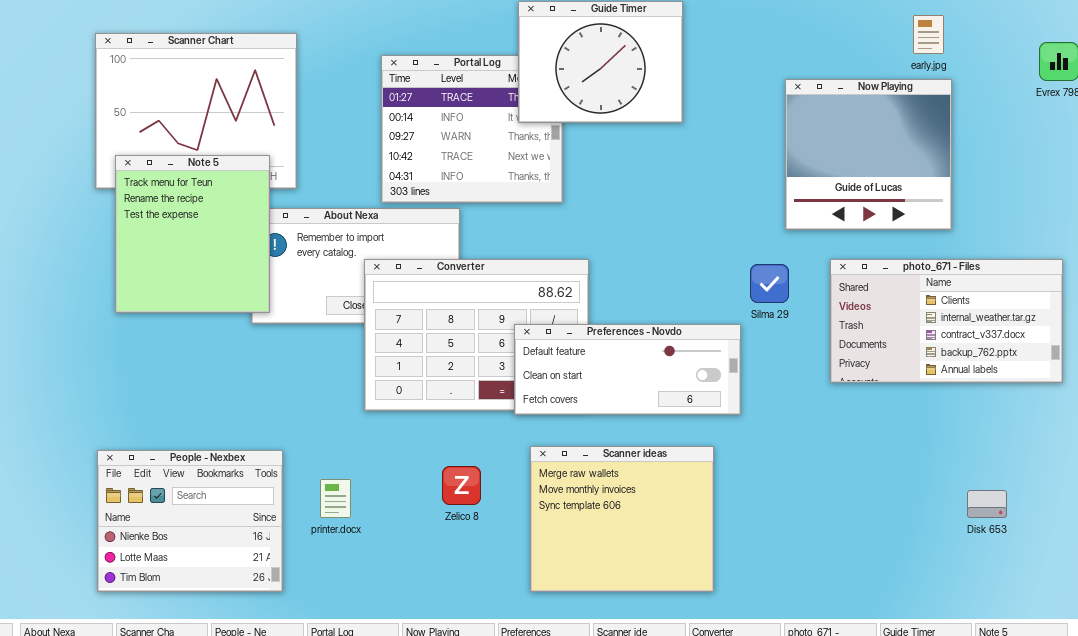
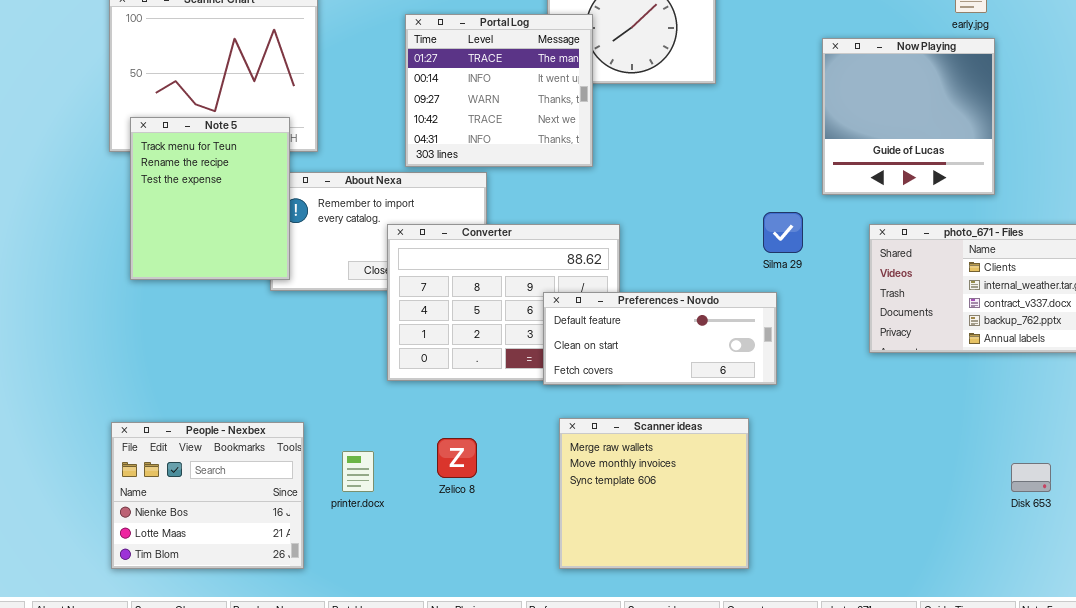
Portal Log: [381,55,563,203] -> [405,14,593,167], raised
Silma 29: [750,264,789,303] -> [763,212,803,253], moved
Zelico 8: [442,466,481,505] -> [437,438,477,478], moved

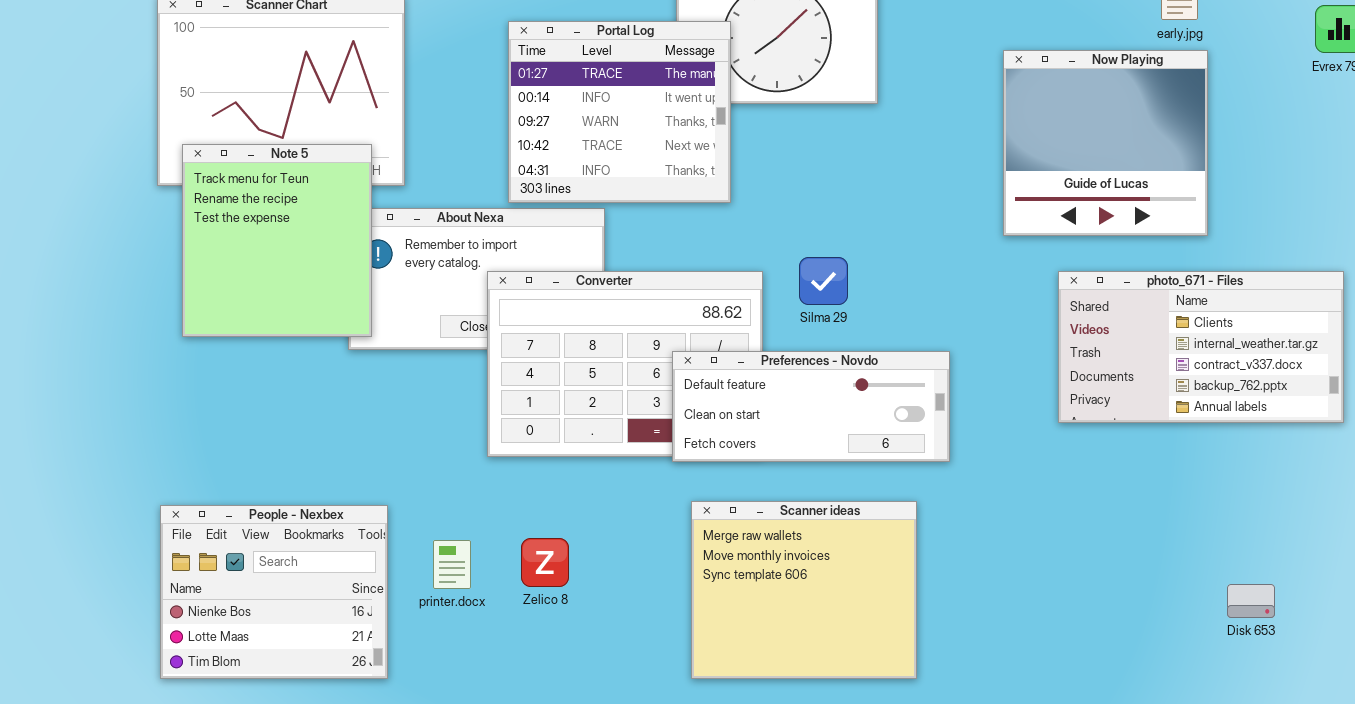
Silma 29: [763,212,803,253] -> [799,257,848,305], moved
Zelico 8: [437,438,477,478] -> [521,538,569,587], moved
Disk 653: [1011,463,1051,492] -> [1227,584,1275,618], moved

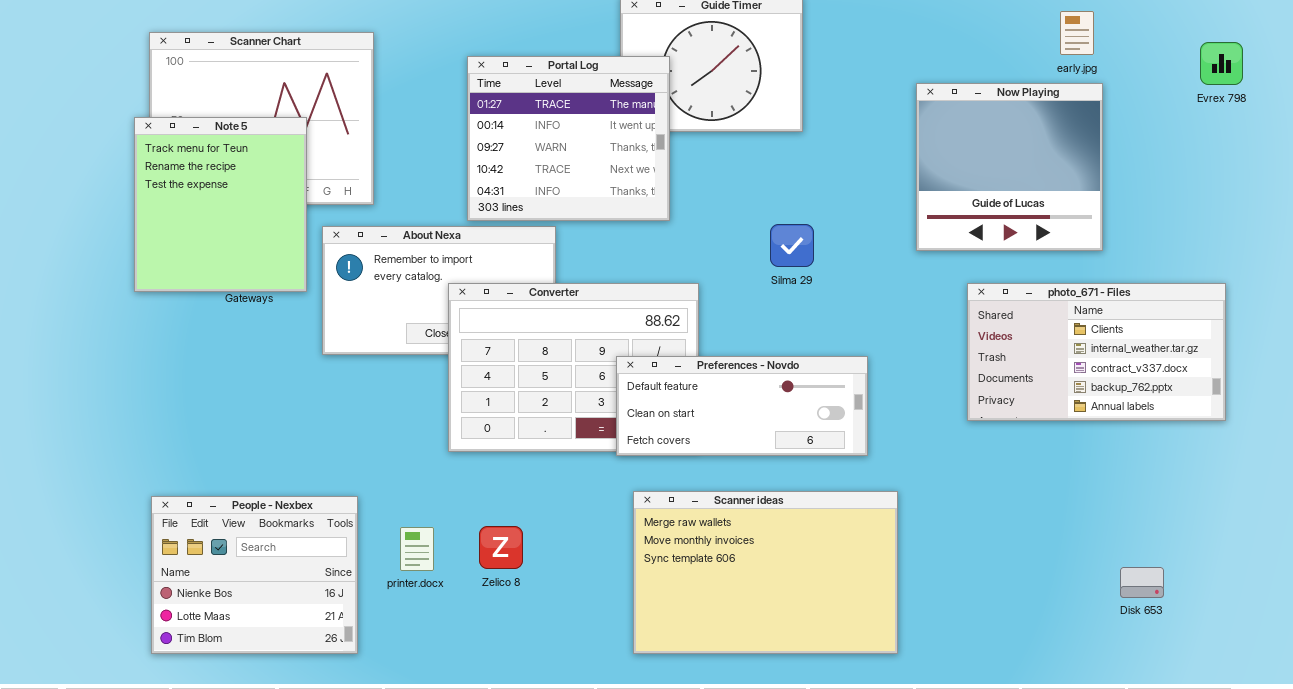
Note 5: [182,144,372,337] -> [134,117,307,292], moved
Silma 29: [799,257,848,305] -> [770,224,814,267], moved
Scanner ideas: [691,501,917,679] -> [633,491,898,654], resized

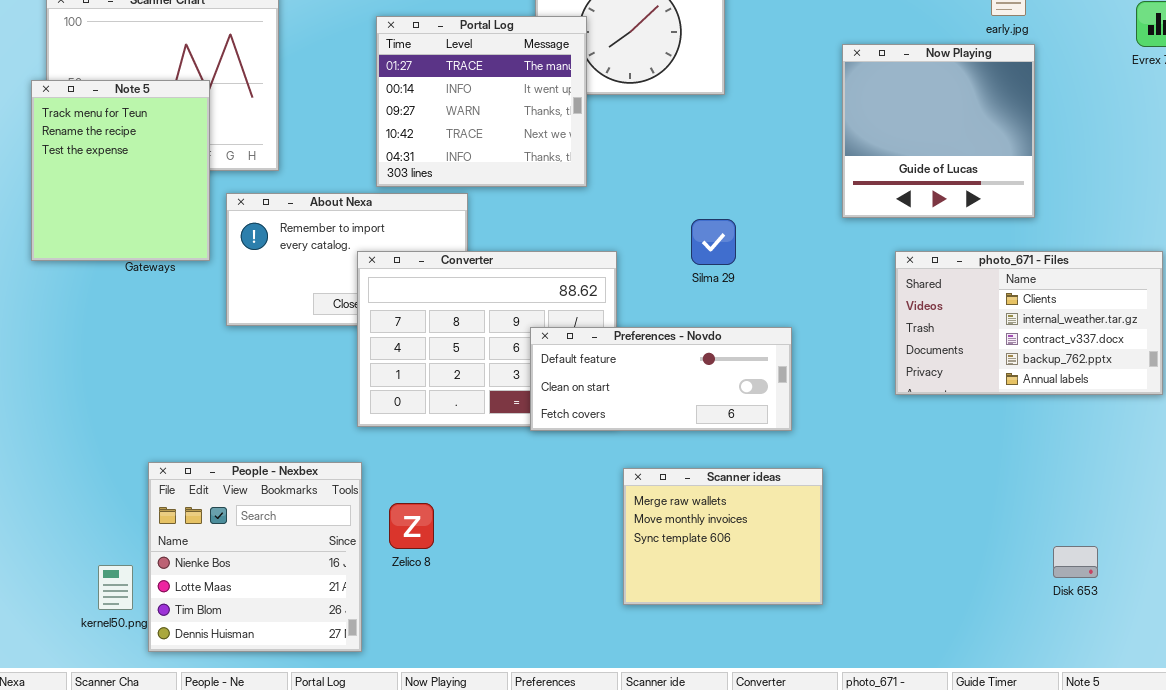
Silma 29: [770,224,814,267] -> [691,219,736,265], moved
Scanner ideas: [633,491,898,654] -> [623,468,823,605], resized
People - Nexbex: [151,496,358,654] -> [148,462,362,652], moved, resized

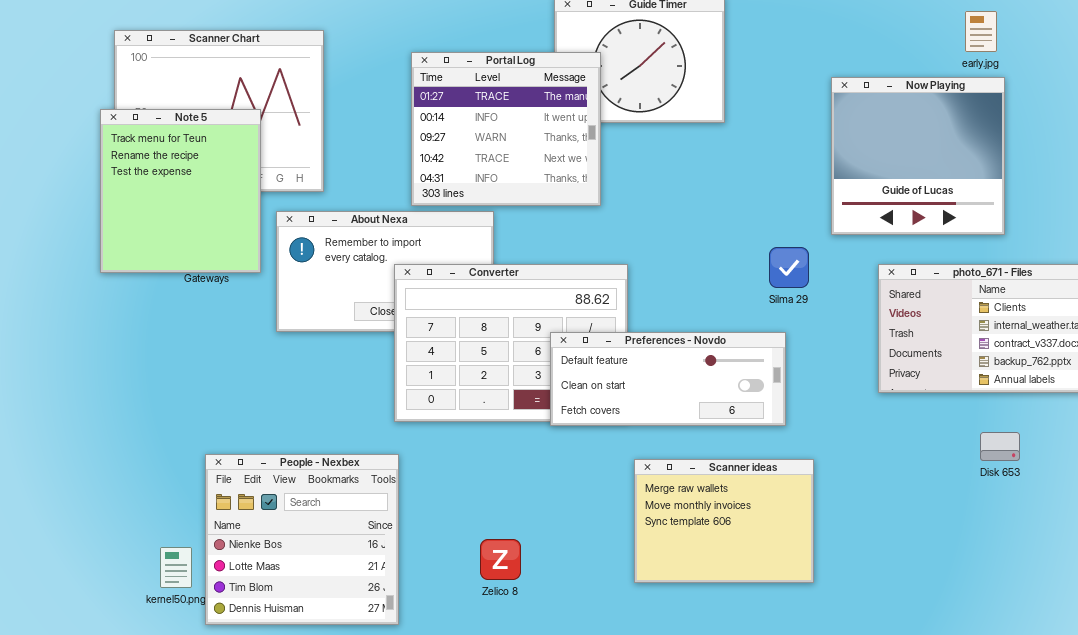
Silma 29: [691,219,736,265] -> [769,247,809,288], moved
Zelico 8: [389,503,434,549] -> [480,539,521,580], moved
Disk 653: [1053,546,1098,578] -> [980,432,1020,461], moved

